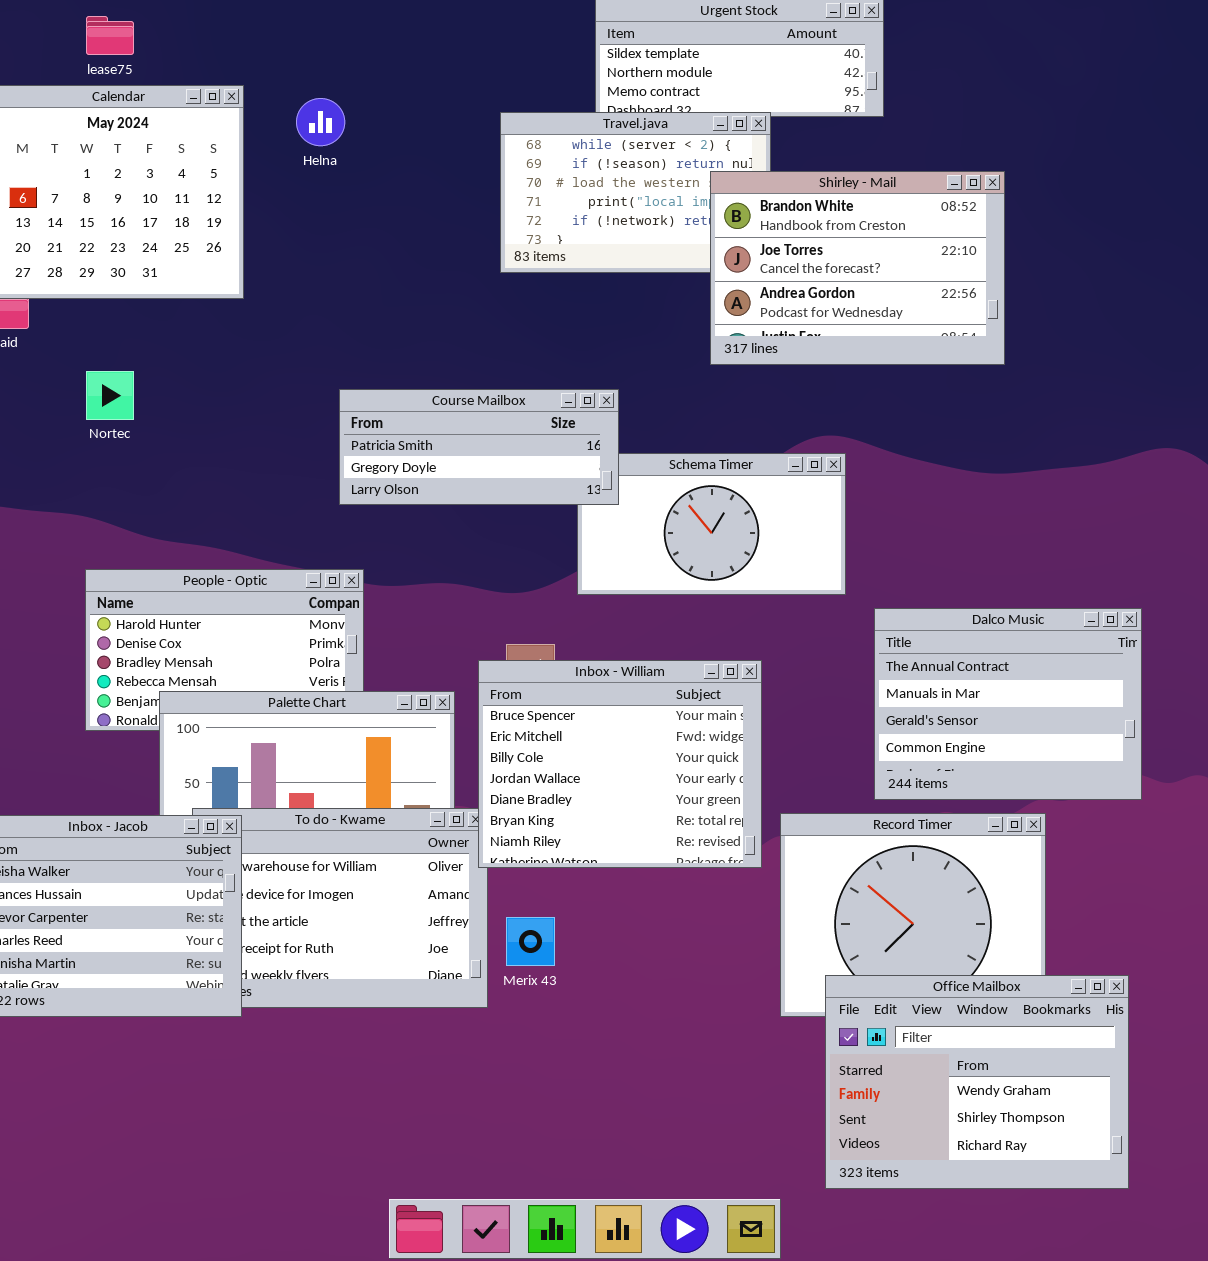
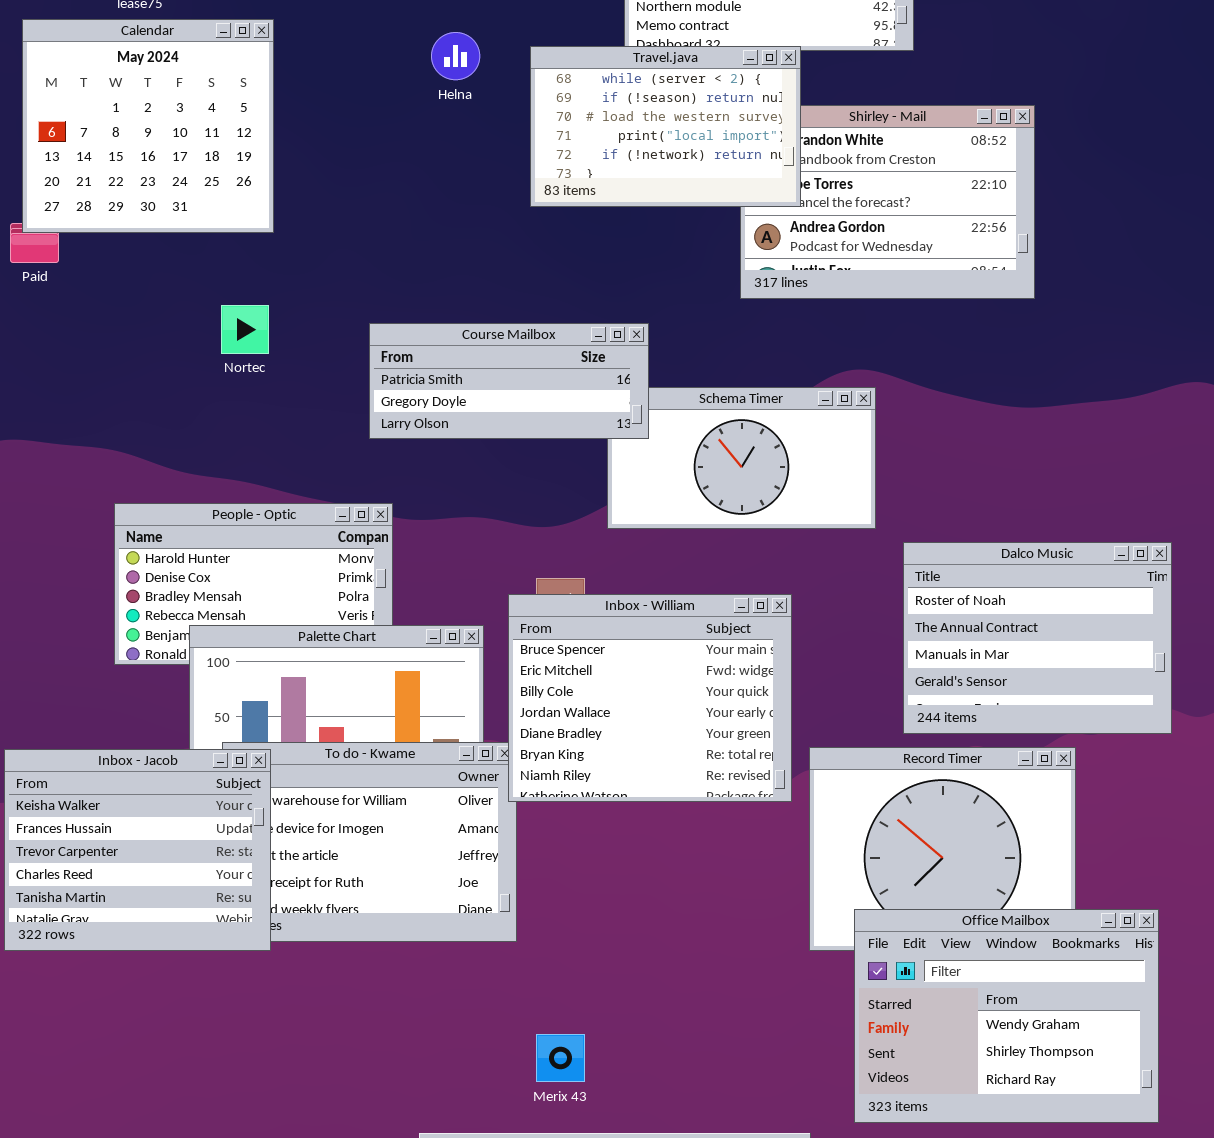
Helna: [296,98,345,146] -> [431,32,480,80], moved
Travel.java: [500,112,771,273] -> [530,46,801,207], raised
Nortec: [86,371,134,420] -> [221,305,269,354], moved
Dalco Music: [874,608,1142,800] -> [903,542,1172,734], scrolled up 1 row
Merix 43: [506,917,555,966] -> [536,1034,585,1082], moved

